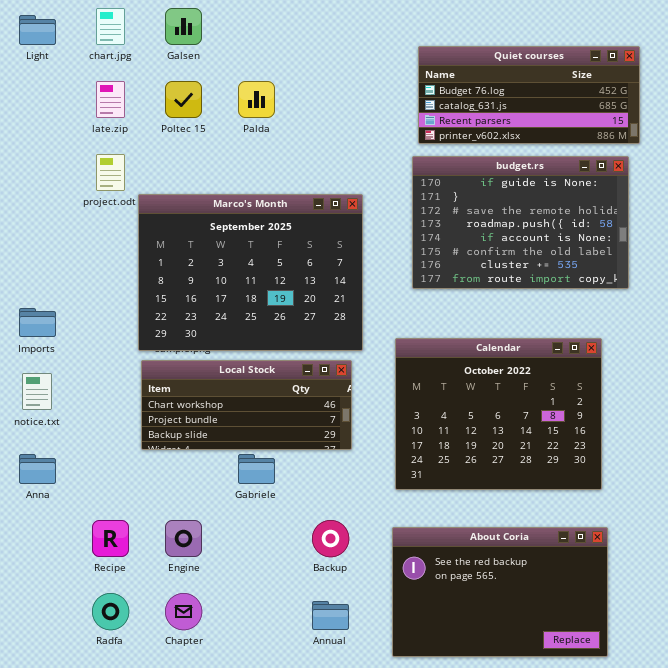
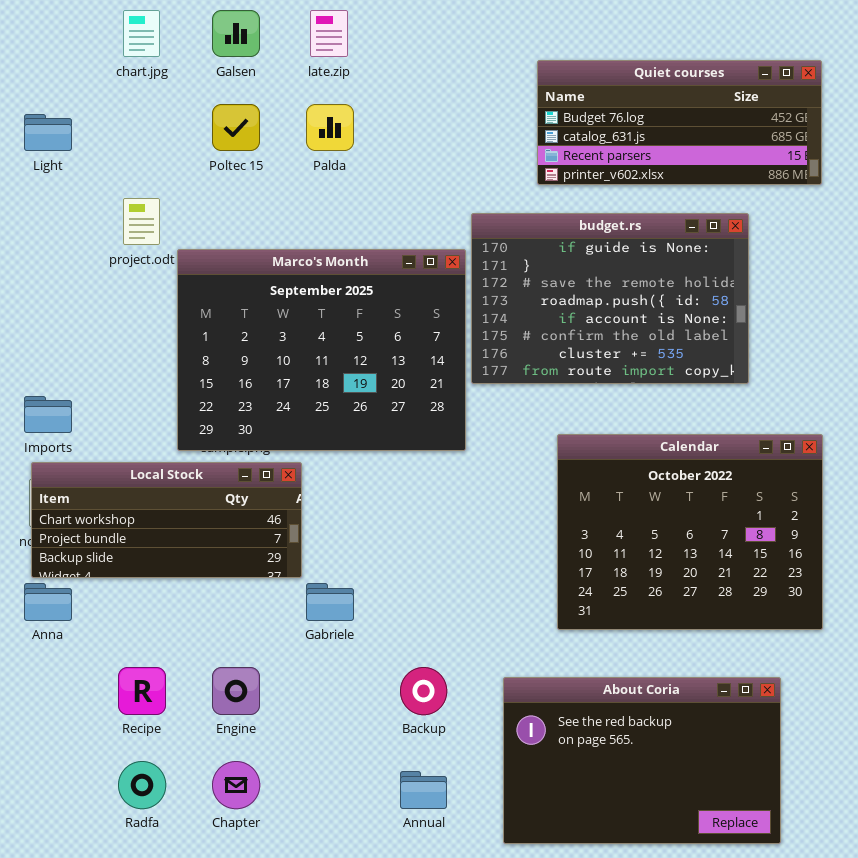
Light: [19,15,56,45] -> [24,114,72,151], moved
late.zip: [96,81,125,118] -> [310,10,348,57], moved
budget.rs: [412,156,629,289] -> [471,213,749,384], moved
Calendar: [395,338,602,490] -> [557,434,823,630], moved
Local Stock: [141,360,352,450] -> [31,462,302,578], moved

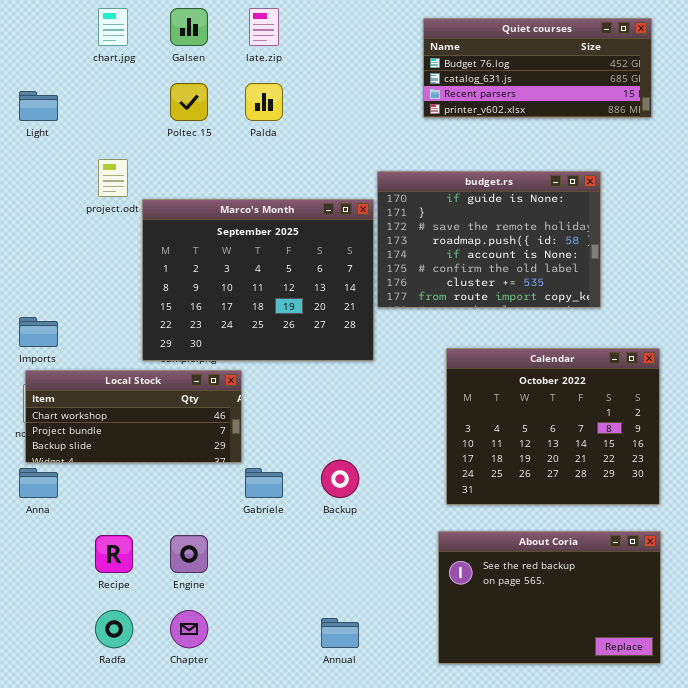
Quiet courses: [537,60,822,185] -> [423,18,652,118], moved
Backup: [400,667,447,715] -> [321,460,359,498], moved
About Coria: [503,677,781,844] -> [438,531,661,664], moved

